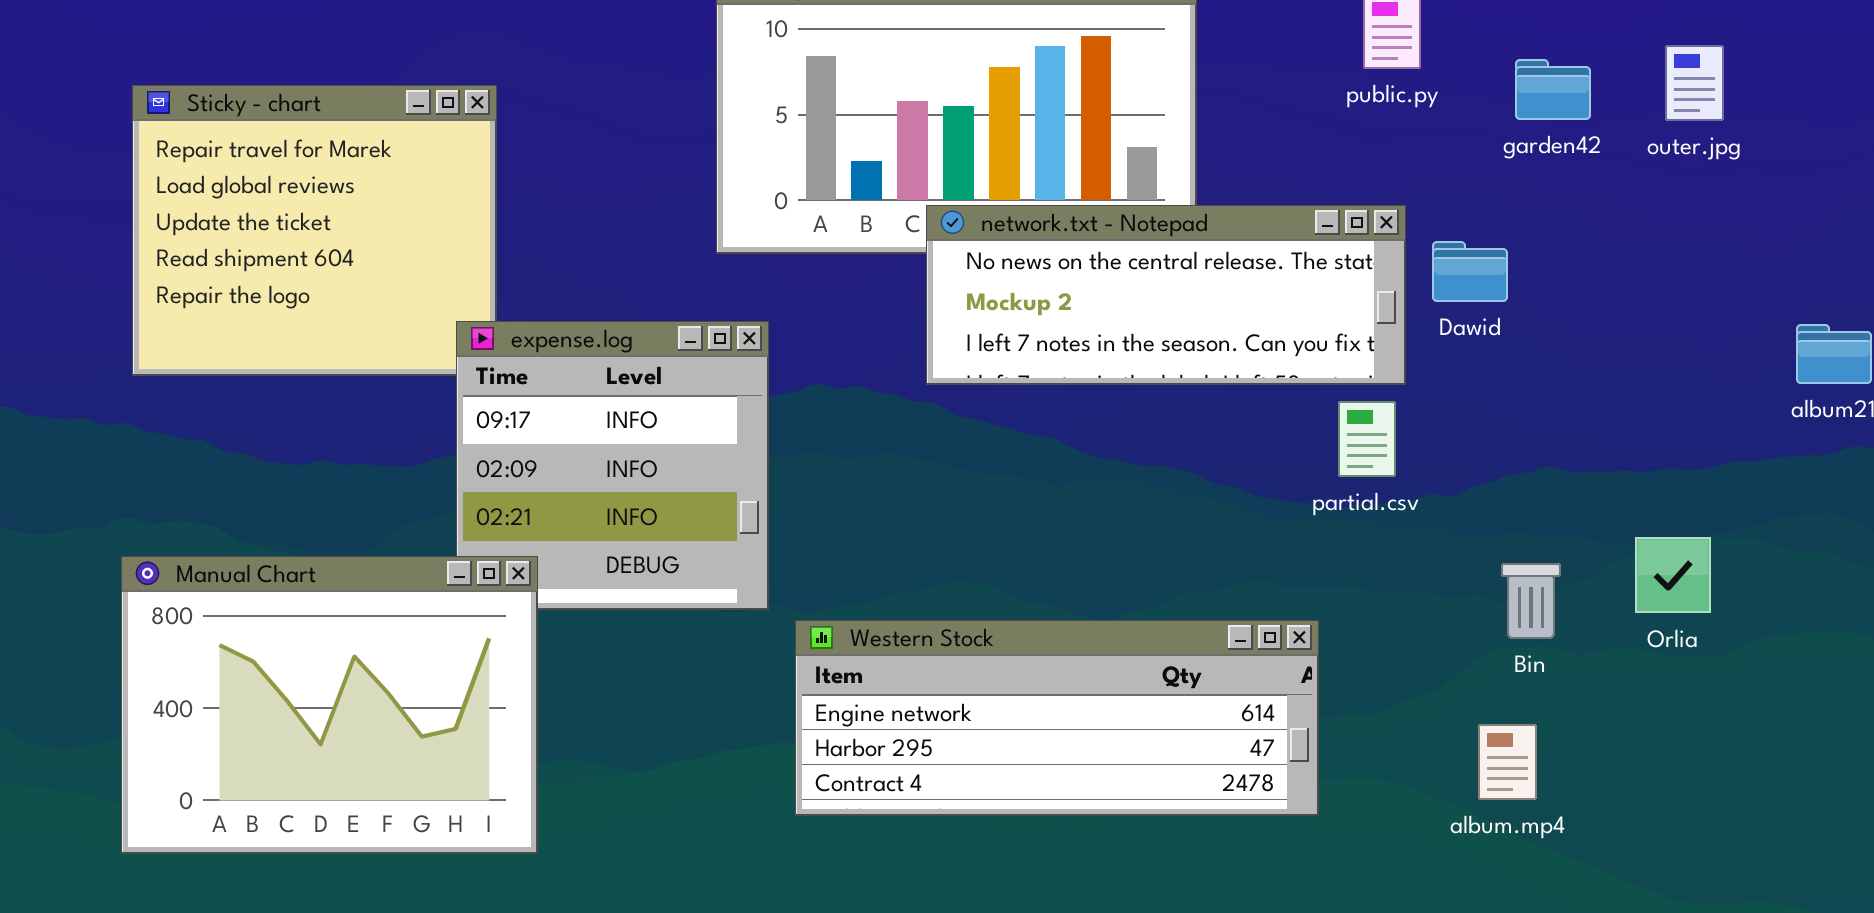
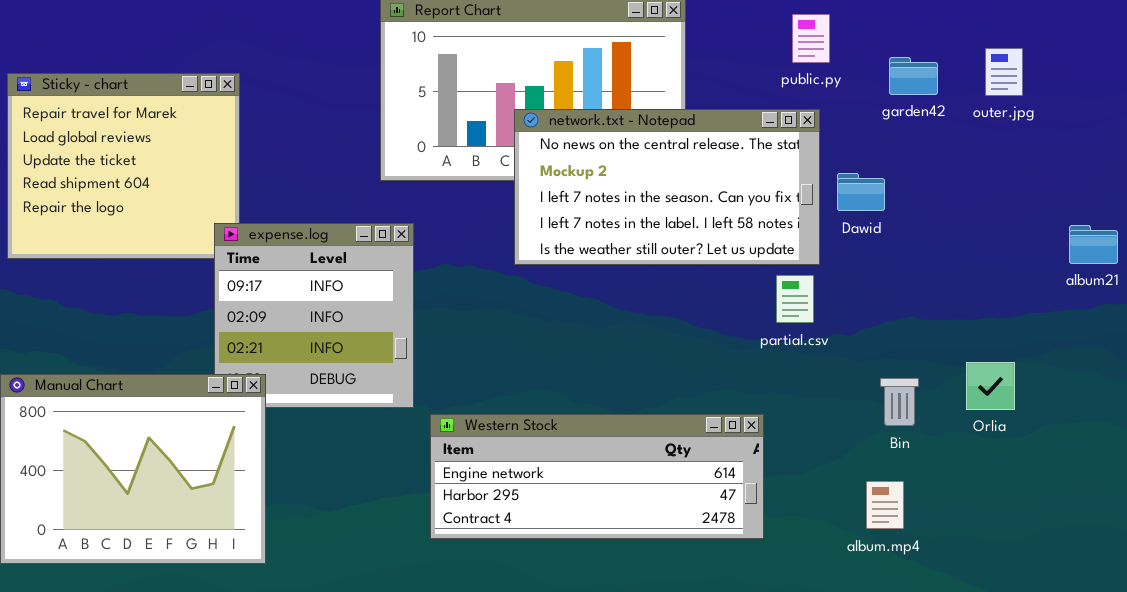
network.txt - Notepad: [926,205,1406,385] -> [514,109,820,265], resized

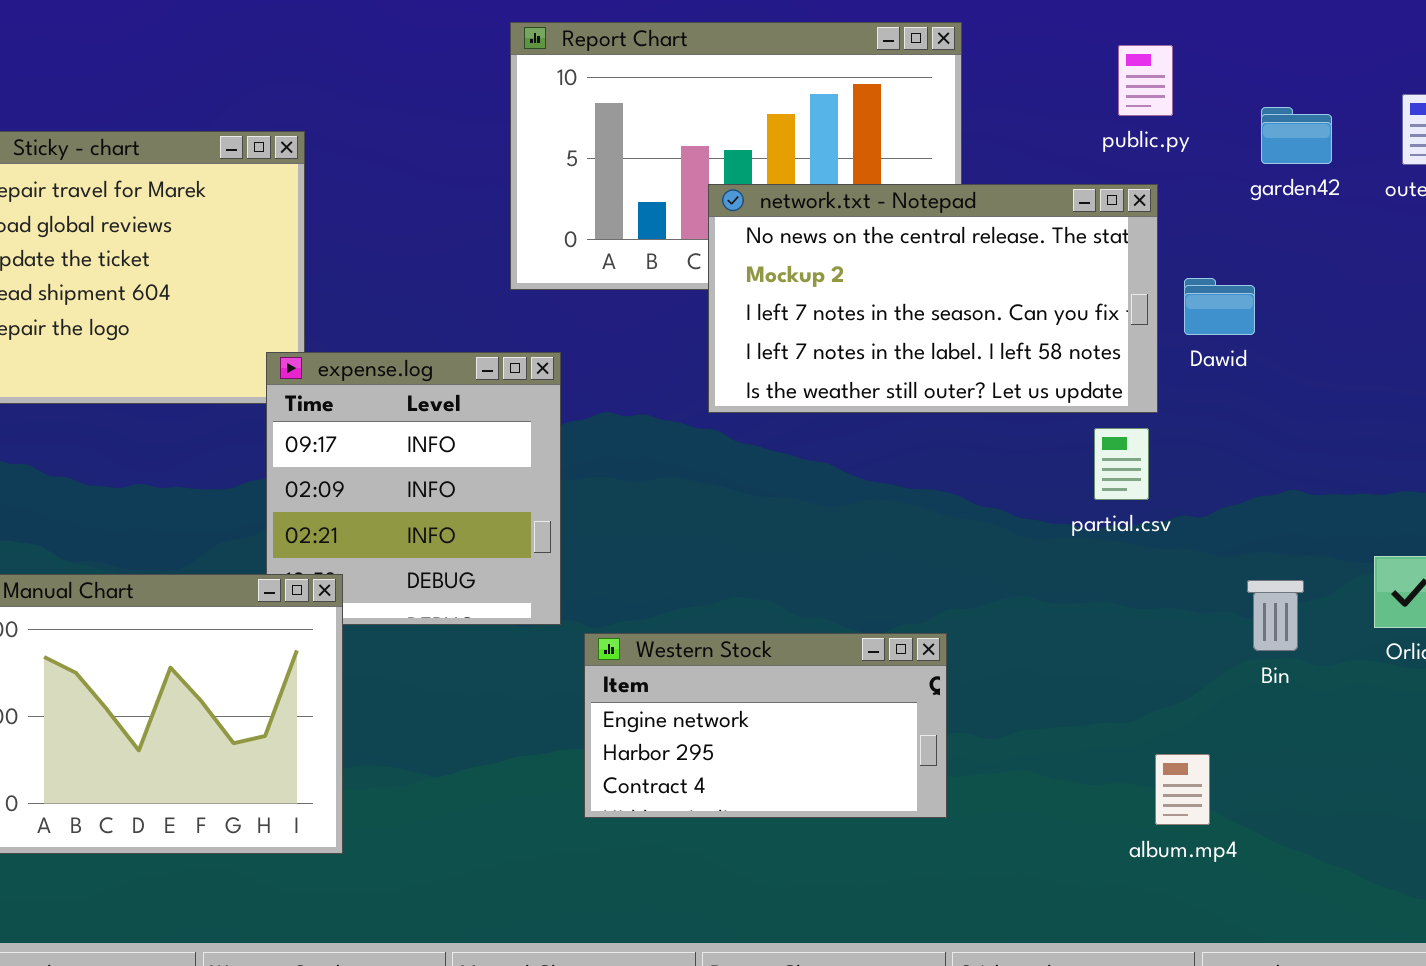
Western Stock: [430,414,764,539] -> [584,633,947,818], resized
album.mp4: [866,481,904,529] -> [1155,754,1210,825], moved

